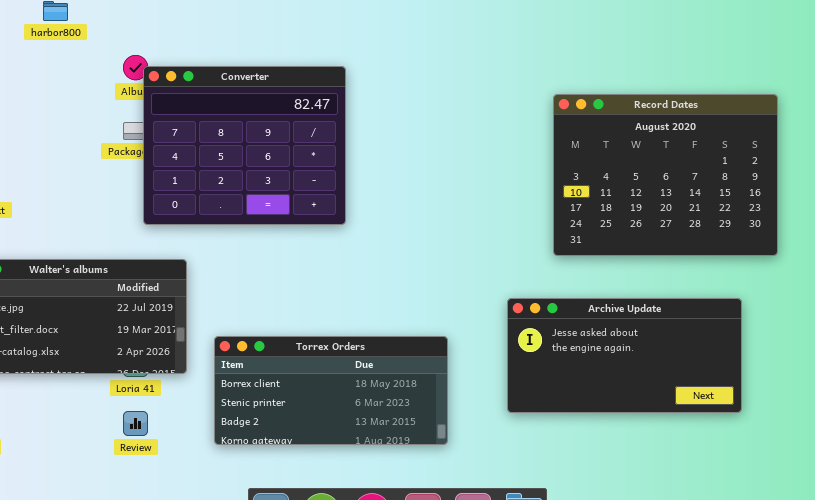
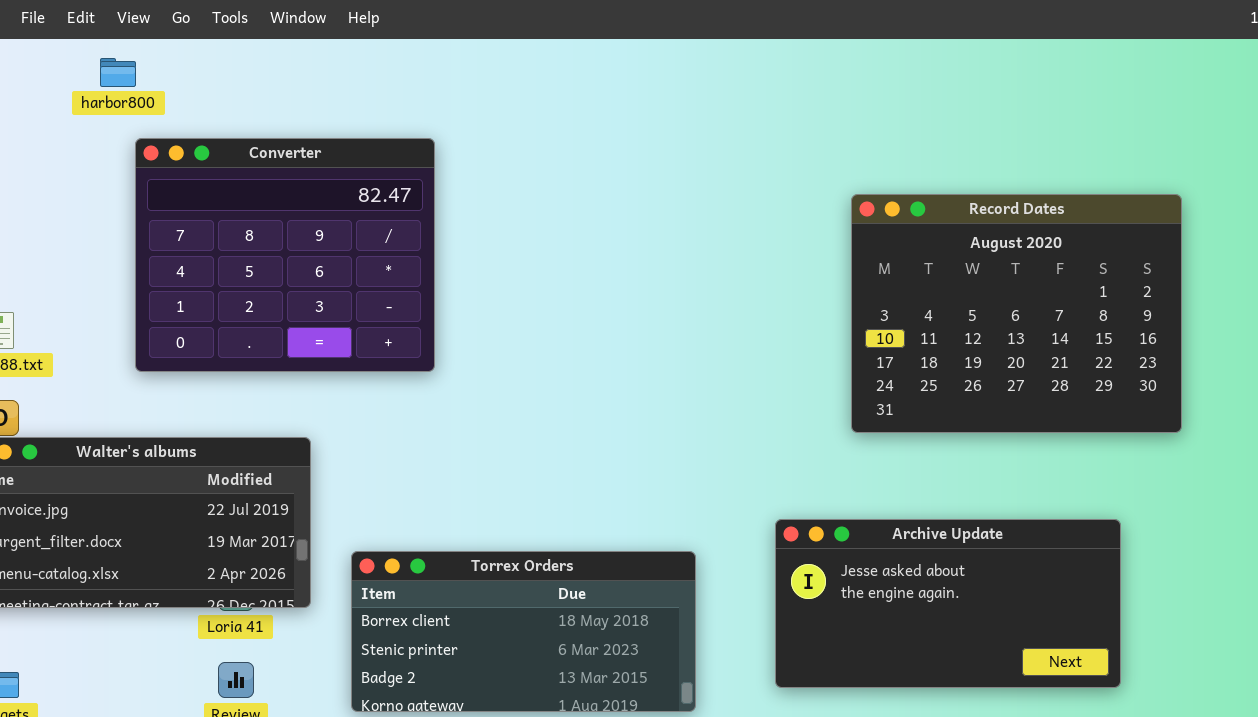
Converter: [143,66,346,225] -> [135,138,435,372], moved
Archive Update: [507,298,742,413] -> [775,519,1121,688], moved

